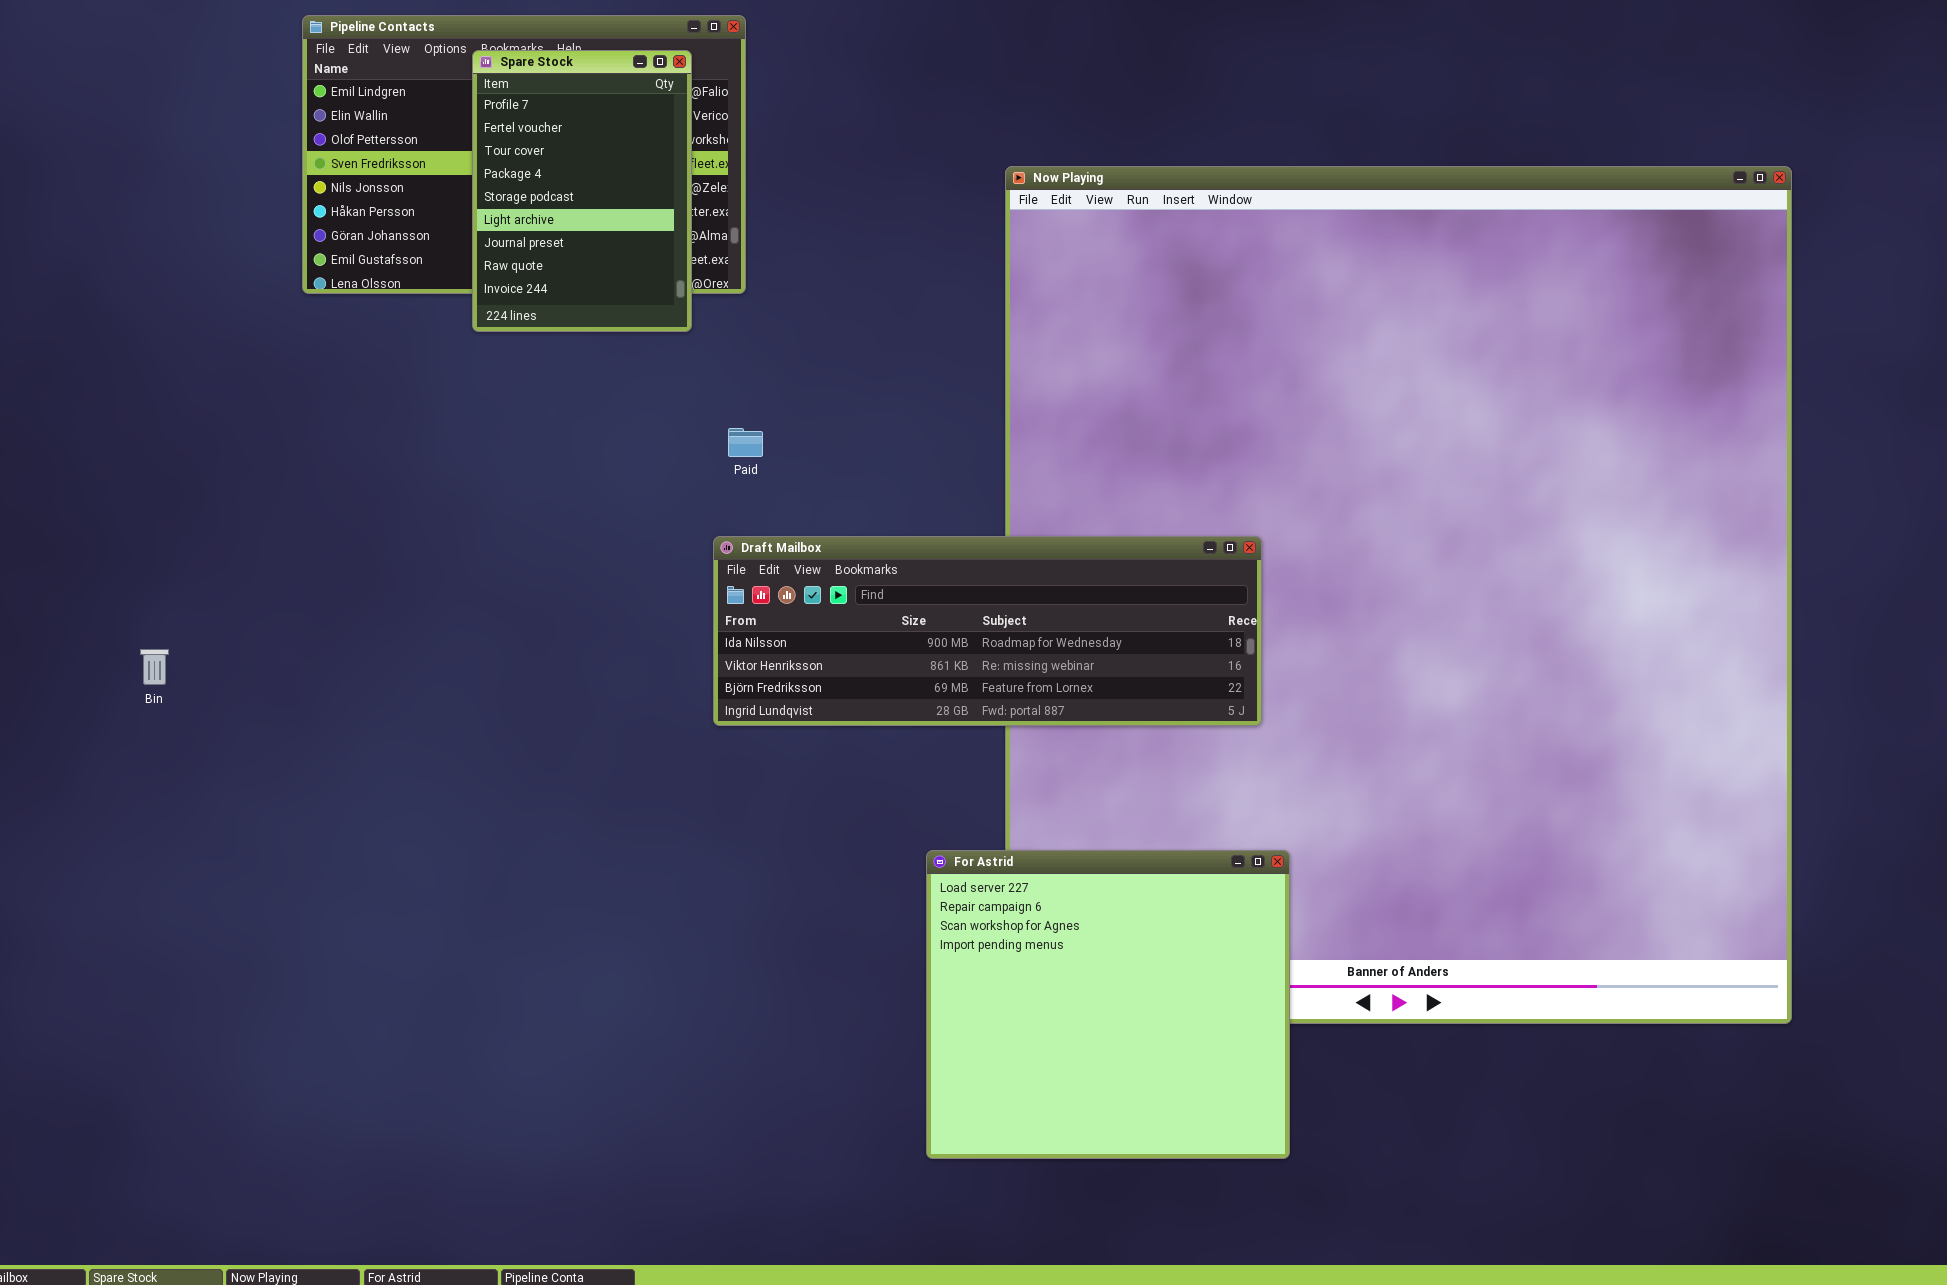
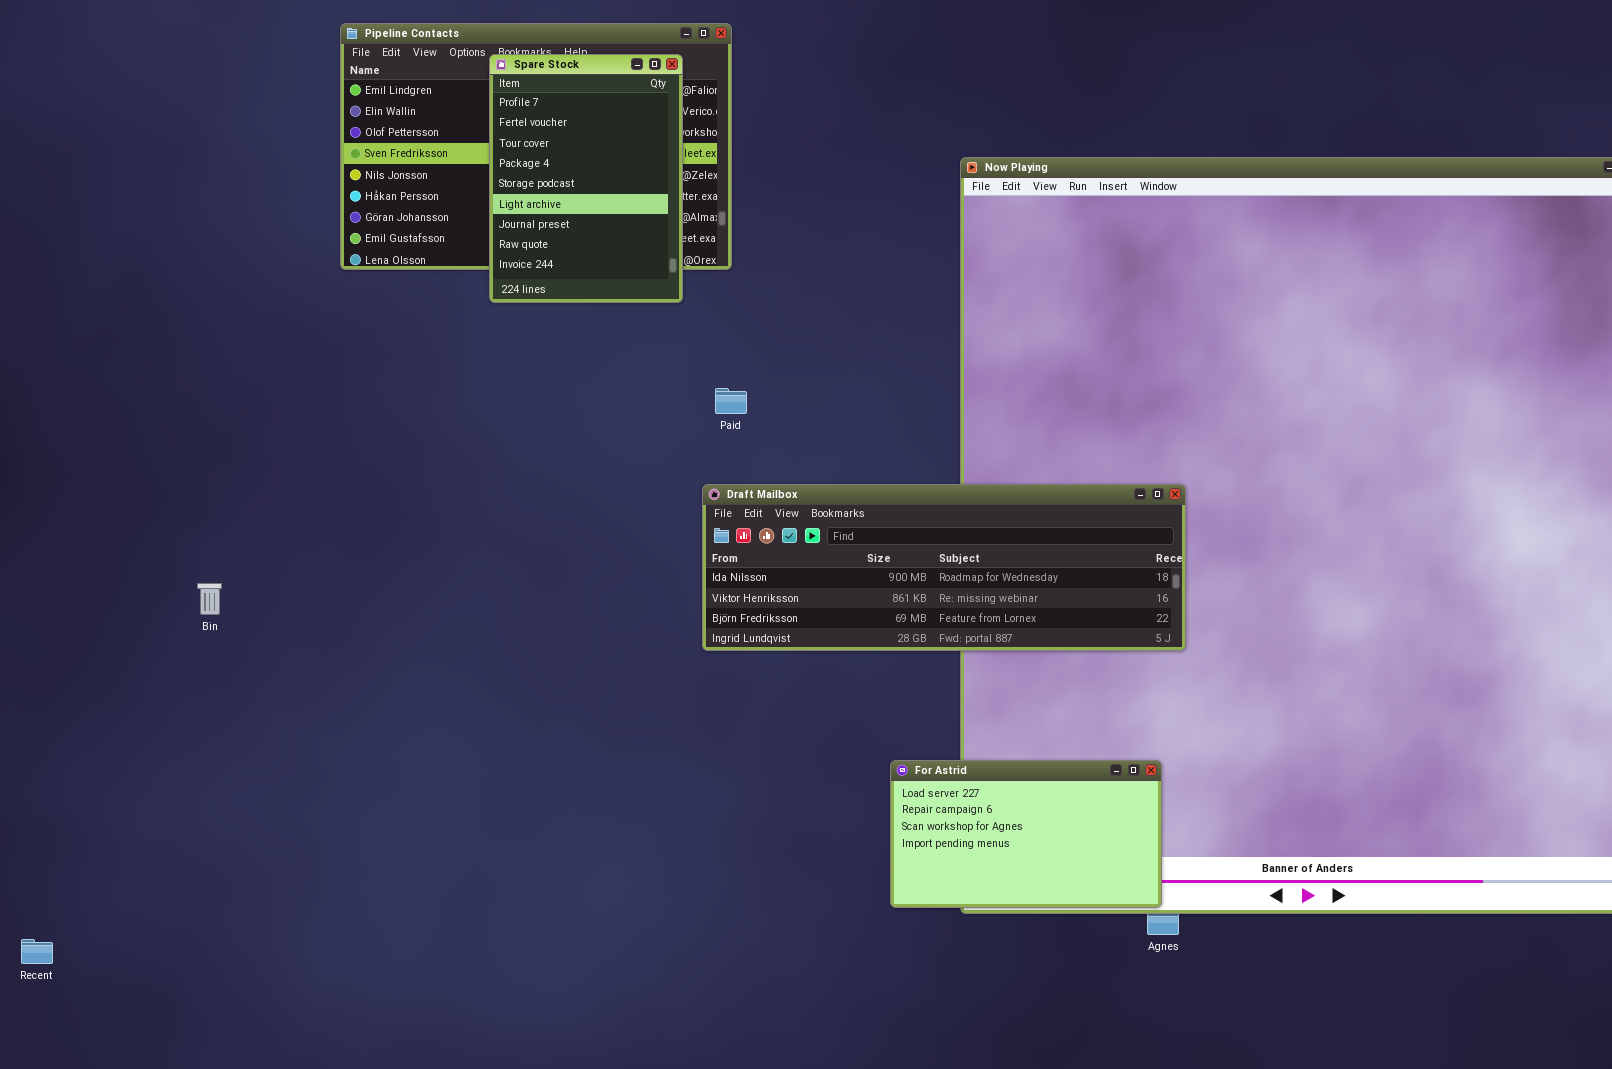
For Astrid: [926,850,1290,1159] -> [890,760,1162,908], resized

